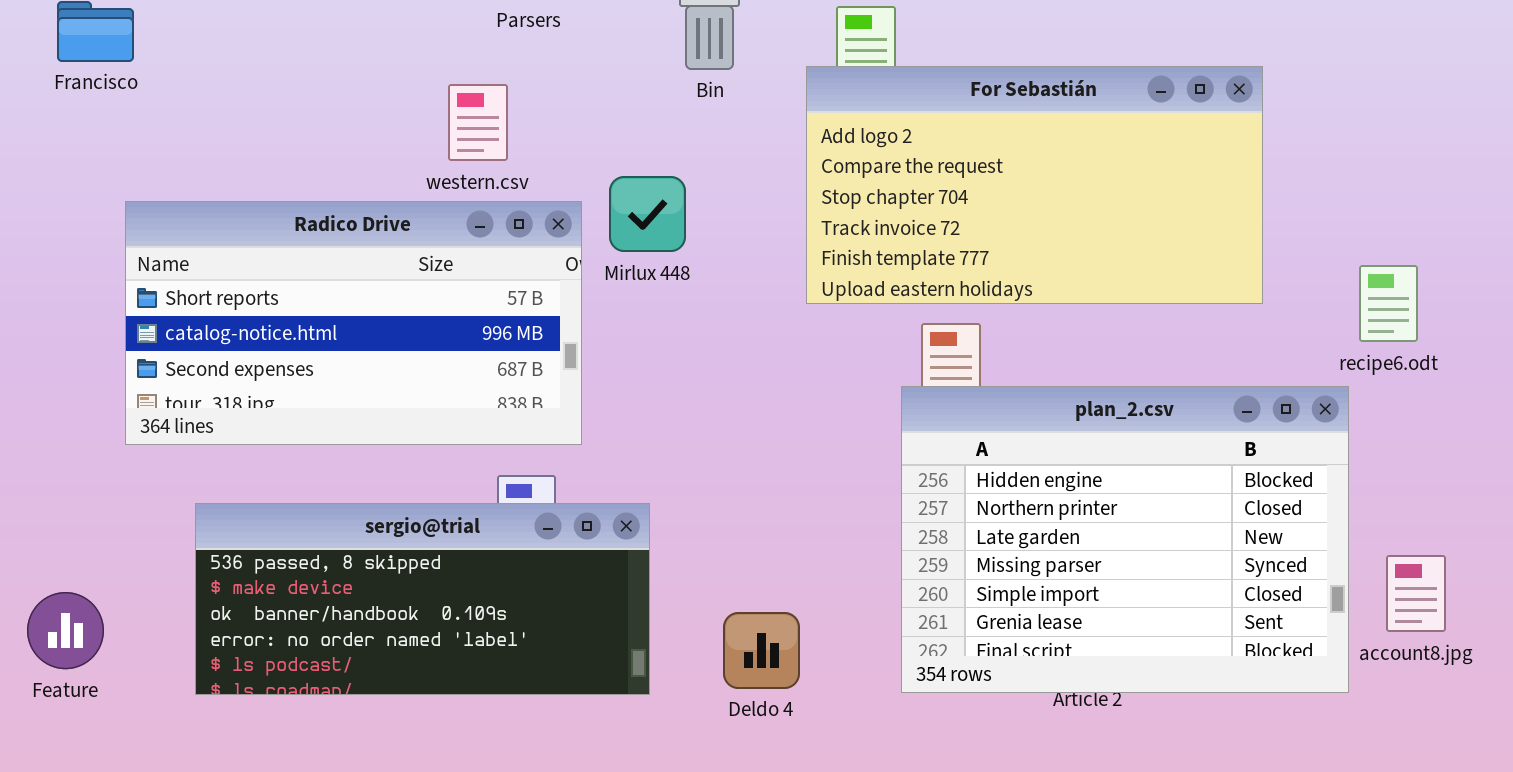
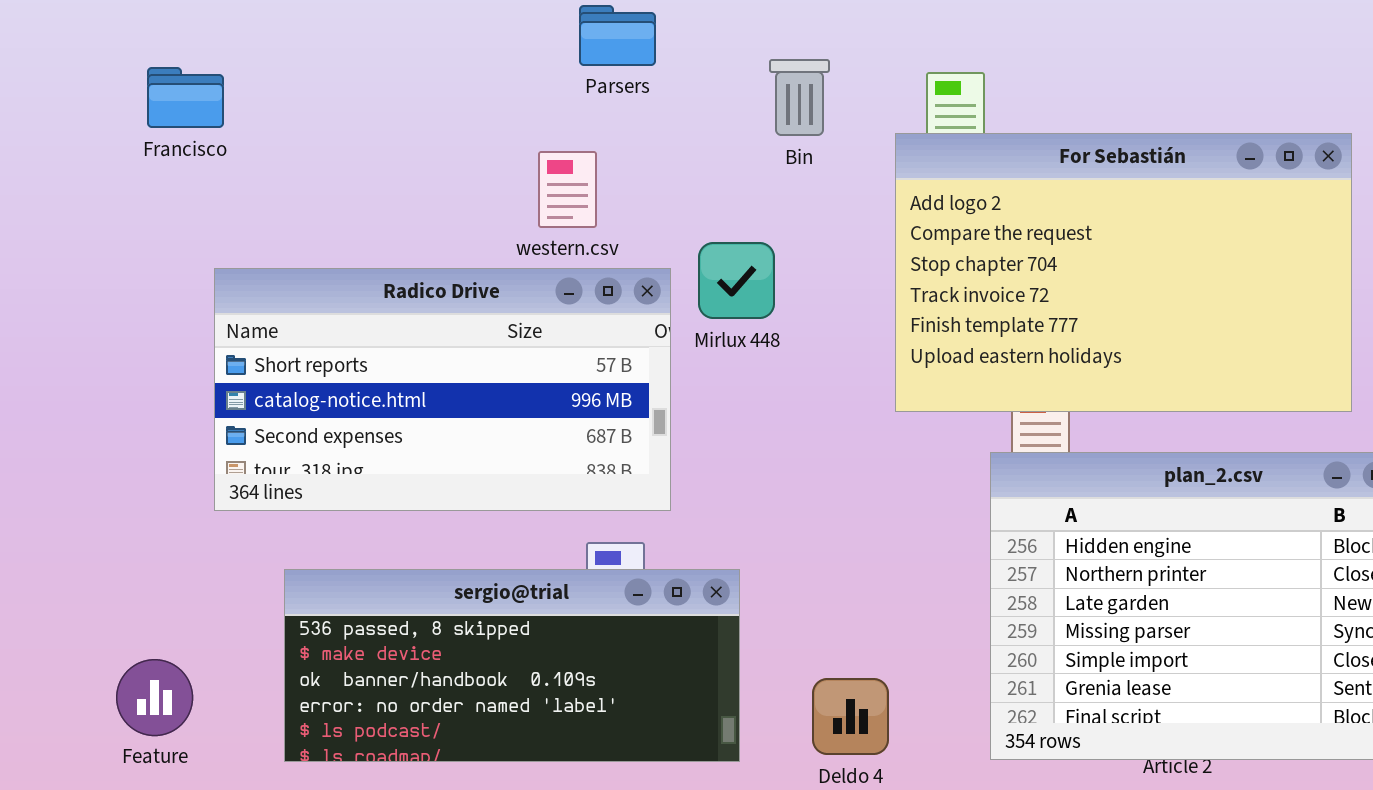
For Sebastián: [806,66,1263,304] -> [895,133,1352,412], resized

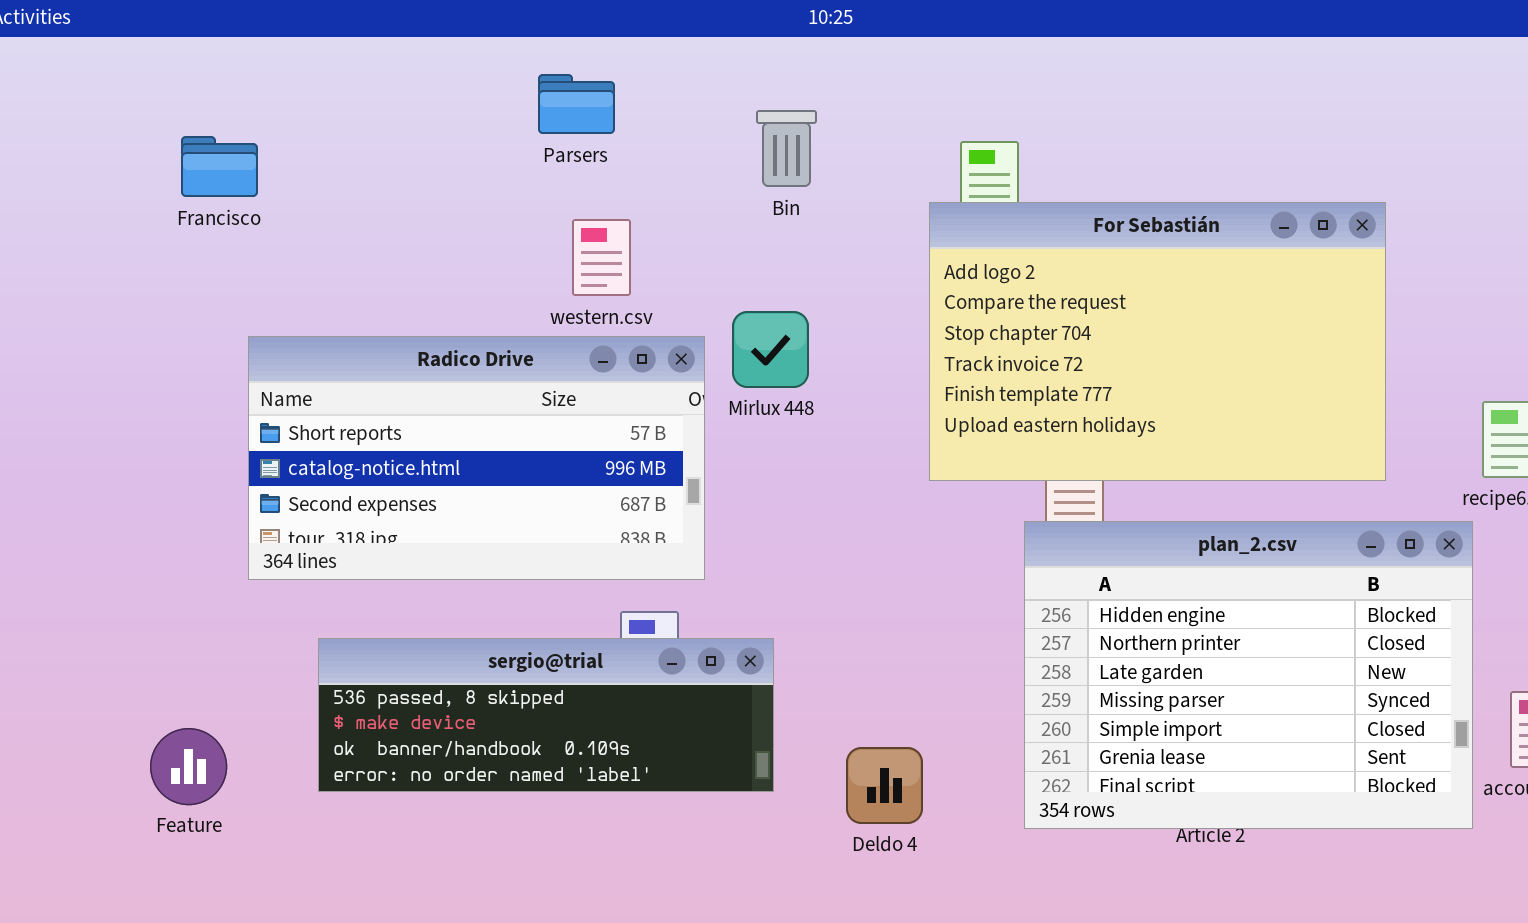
Parsers: [579,5,656,66] -> [538,74,615,134], moved
Bin: [769,59,830,136] -> [756,110,817,187], moved
sergio@trial: [284,569,740,762] -> [318,638,774,792], resized

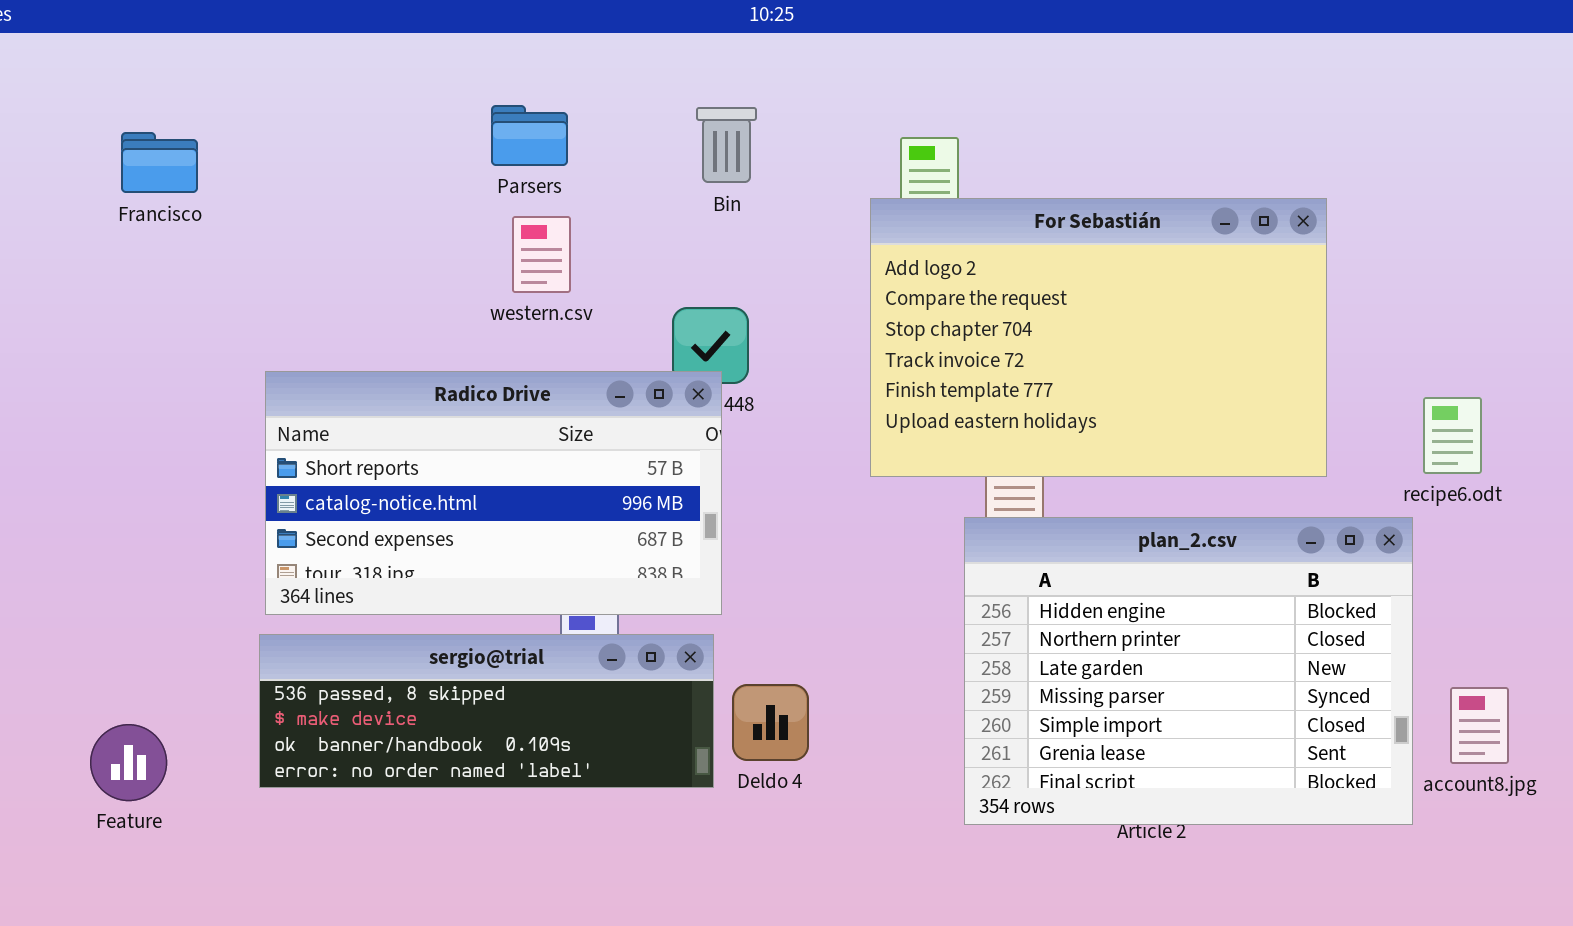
Parsers: [538,74,615,134] -> [491,105,568,166], moved
Radico Drive: [248,336,705,580] -> [265,371,722,615], moved
Deldo 4: [846,747,923,824] -> [732,684,809,761], moved

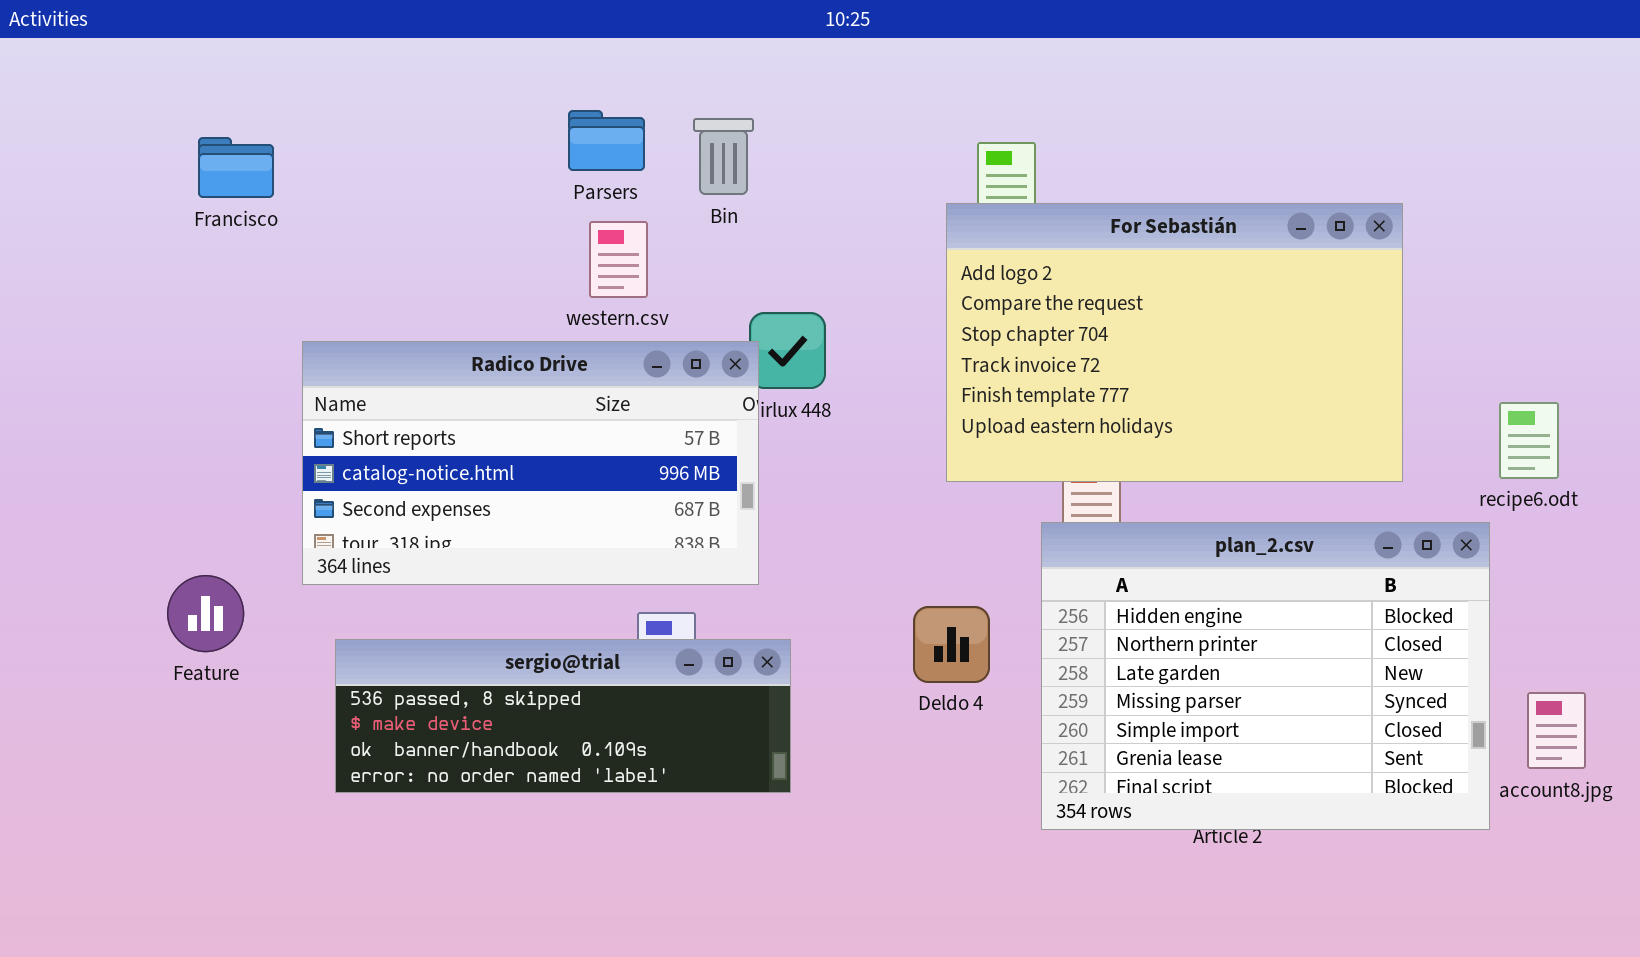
Bin: [696,107,757,183] -> [693,118,754,195], moved
Radico Drive: [265,371,722,615] -> [302,341,759,585], moved
Deldo 4: [732,684,809,761] -> [913,606,990,683], moved
Feature: [90,724,167,801] -> [167,575,244,652], moved

